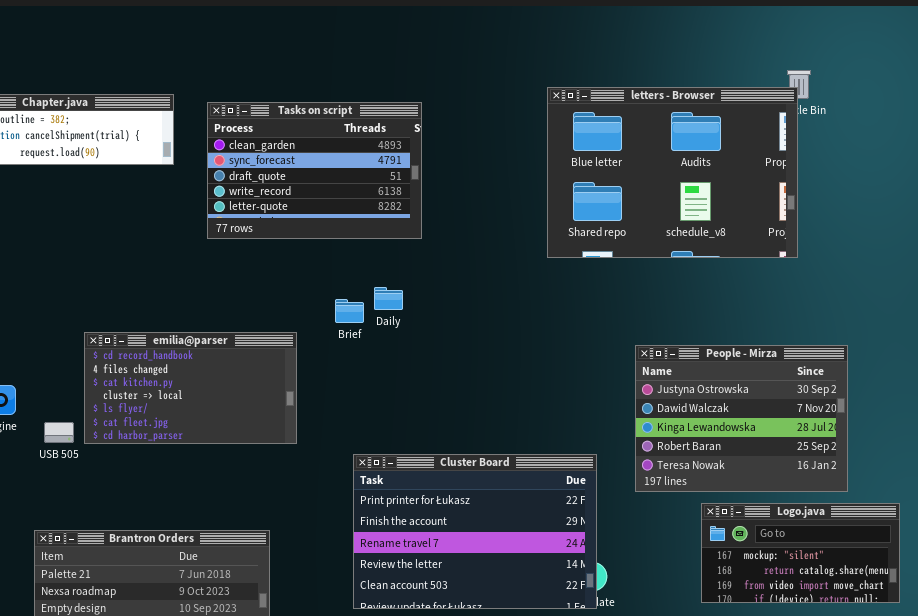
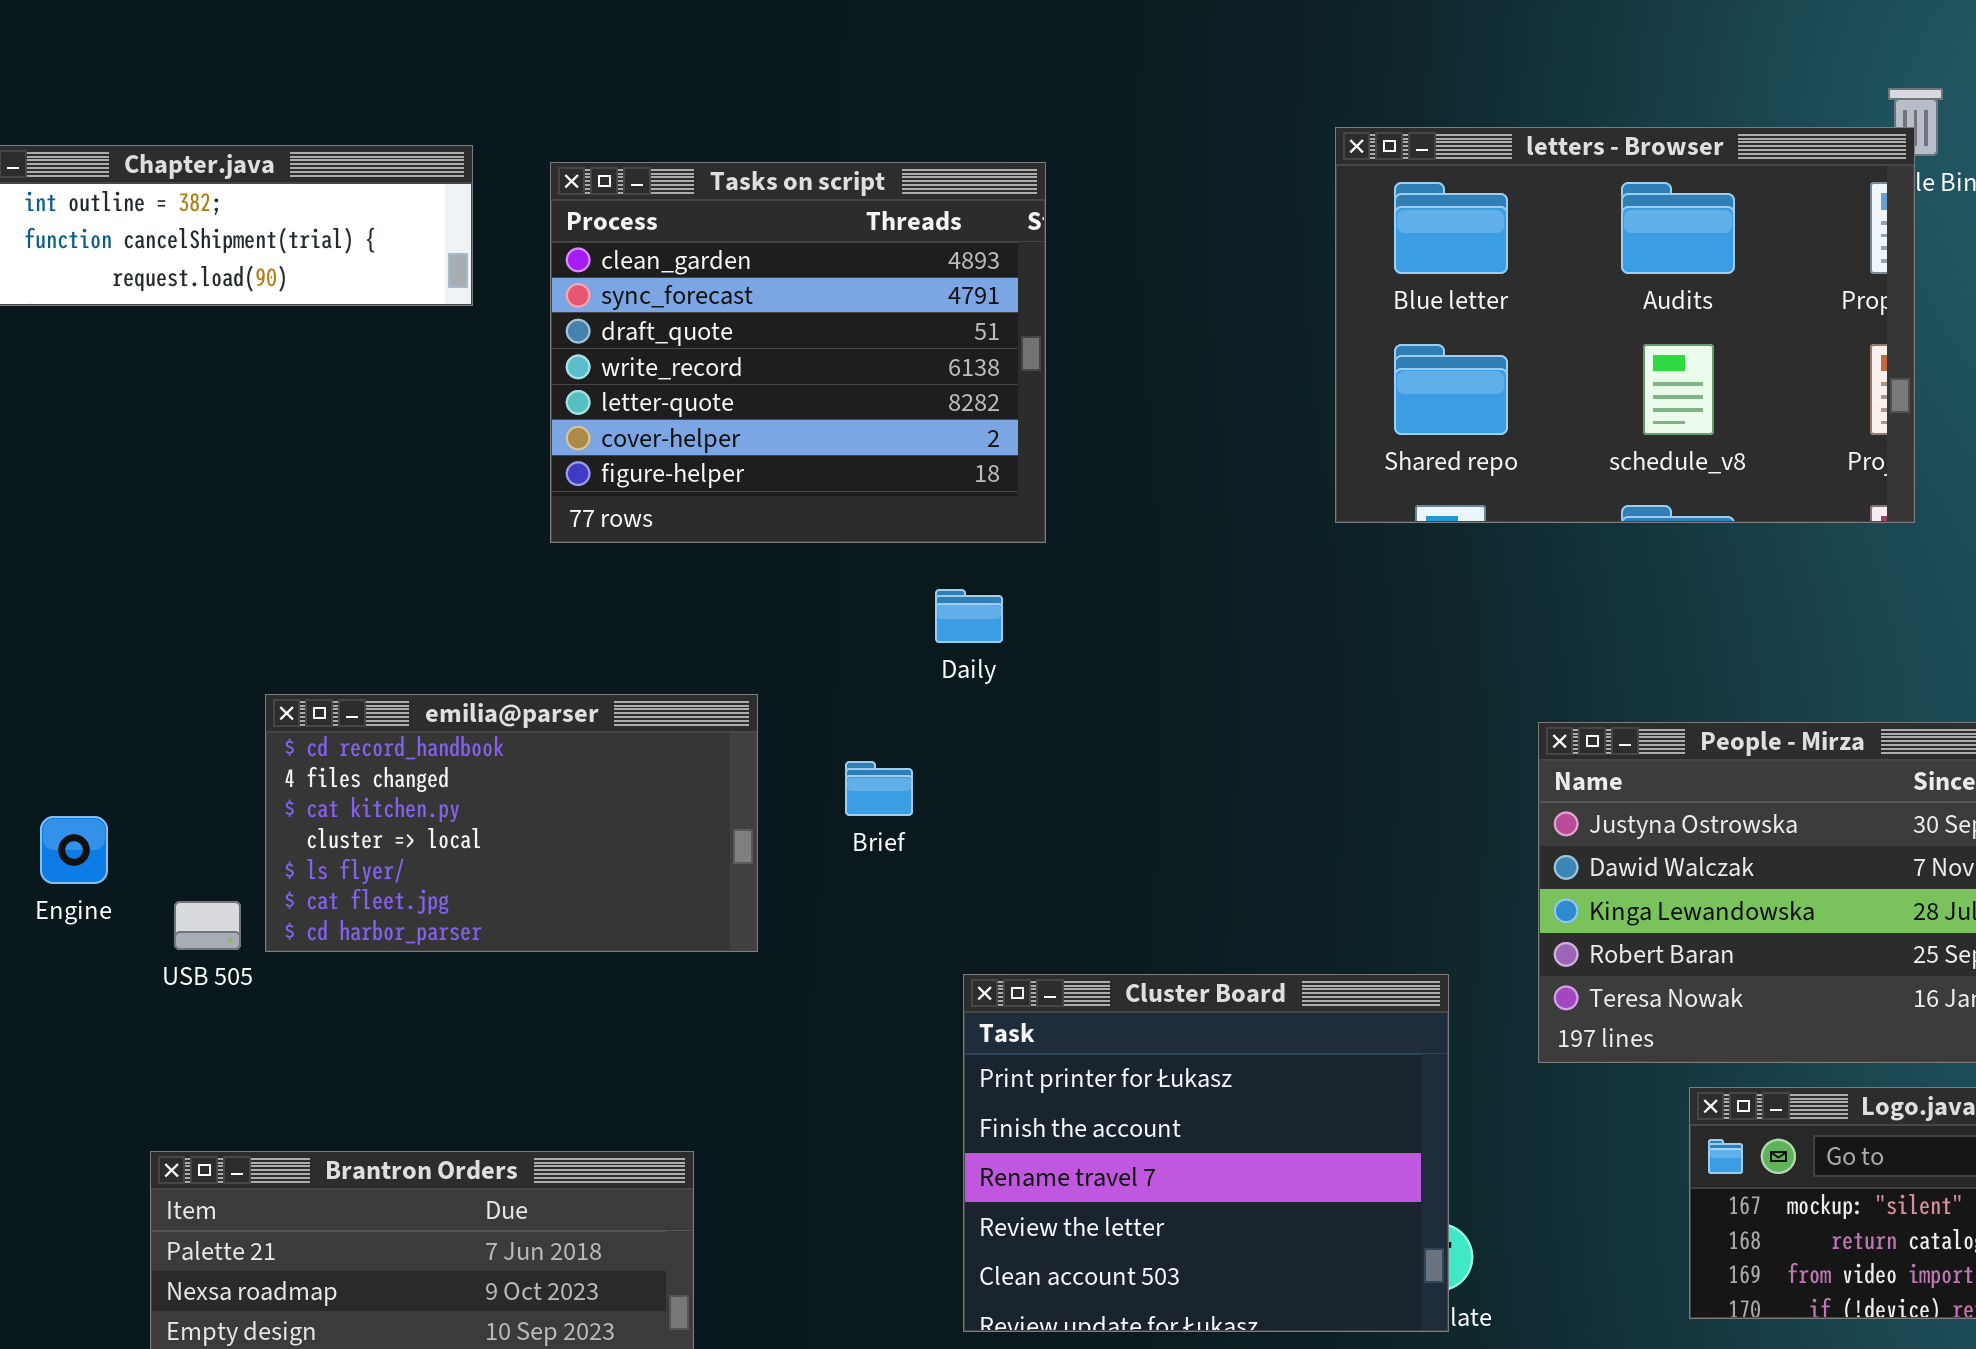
Tasks on script: [207,102,422,239] -> [550,162,1046,543], resized
Brief: [335,299,364,323] -> [845,761,913,816], moved
Cluster Board: [353,454,597,609] -> [963,974,1449,1332], resized

